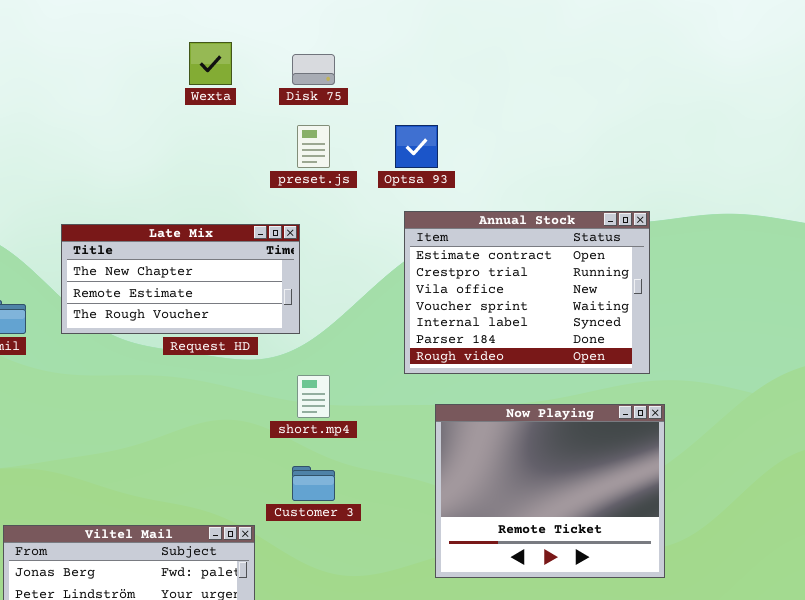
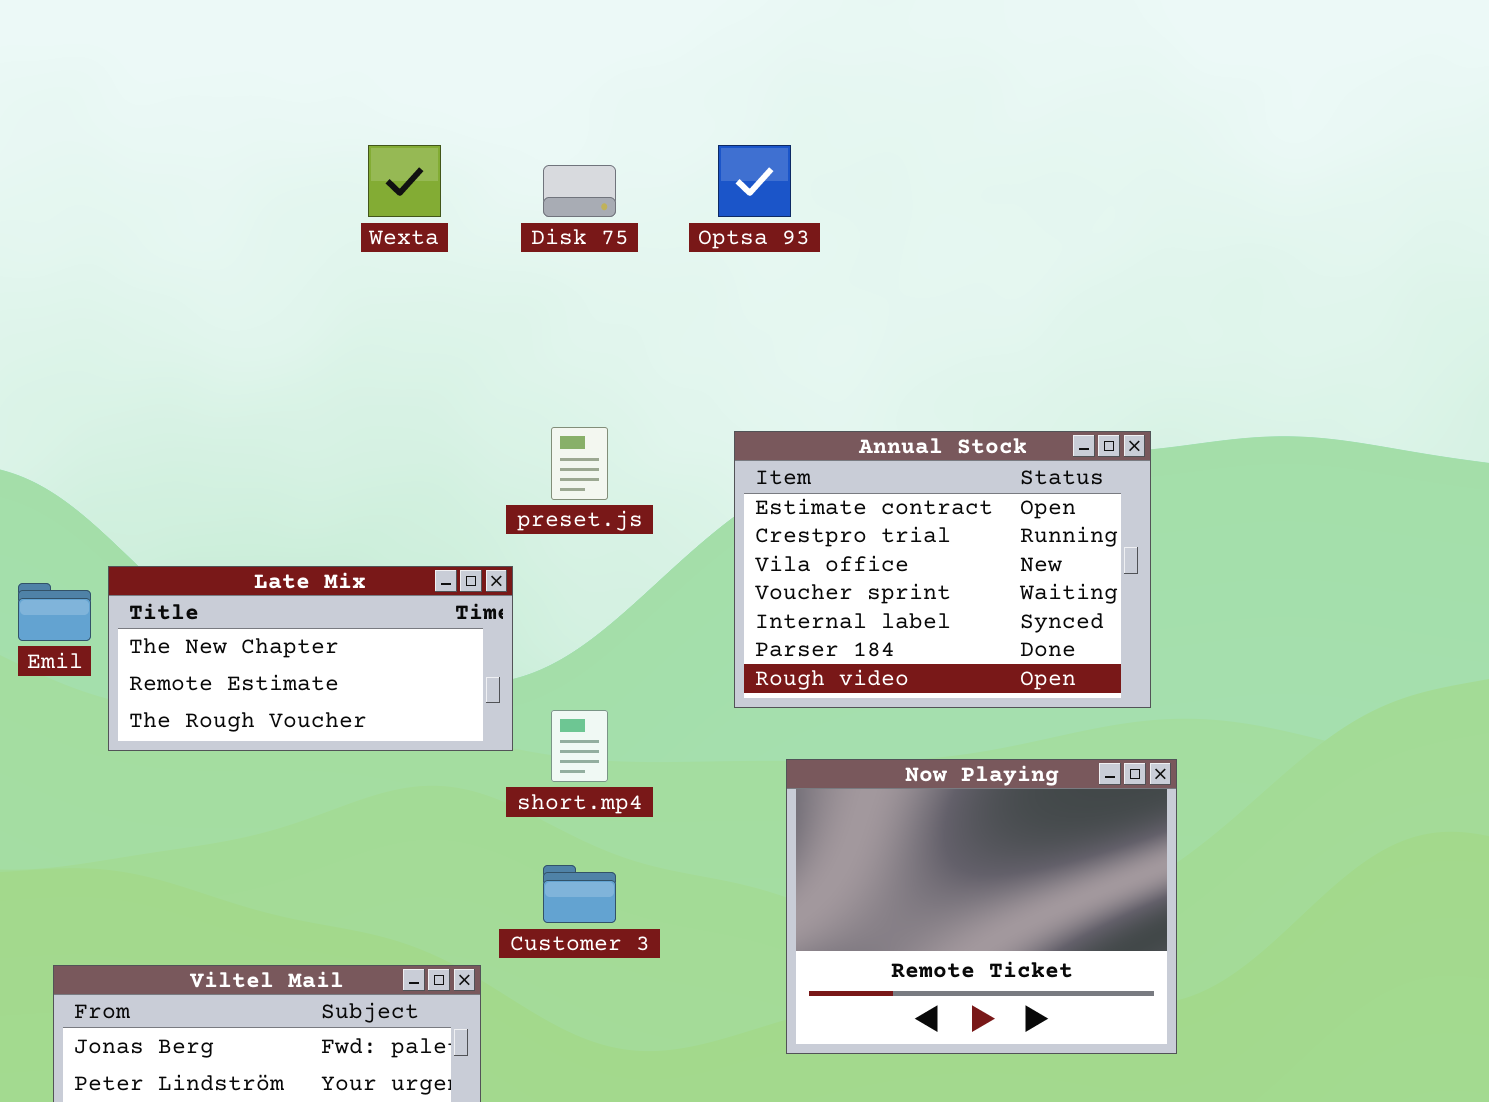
preset.js: [297,125,330,168] -> [551,427,608,500], moved
Optsa 93: [395,125,438,168] -> [718,145,791,217], moved
Late Mix: [61,224,300,334] -> [108,566,513,751], moved

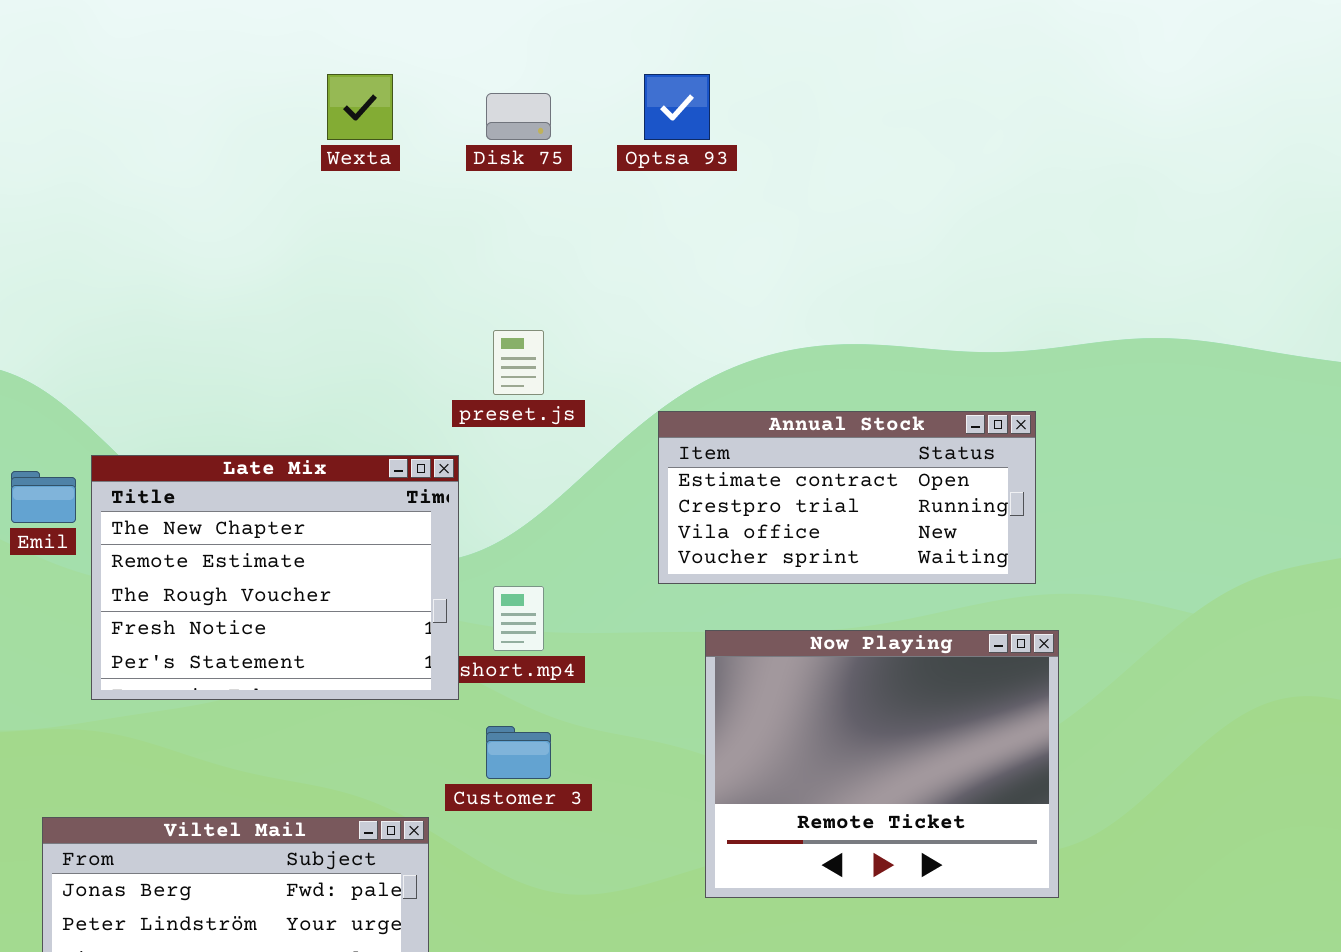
Annual Stock: [734,431,1151,708] -> [658,411,1036,584], resized
Late Mix: [108,566,513,751] -> [91,455,459,700], resized

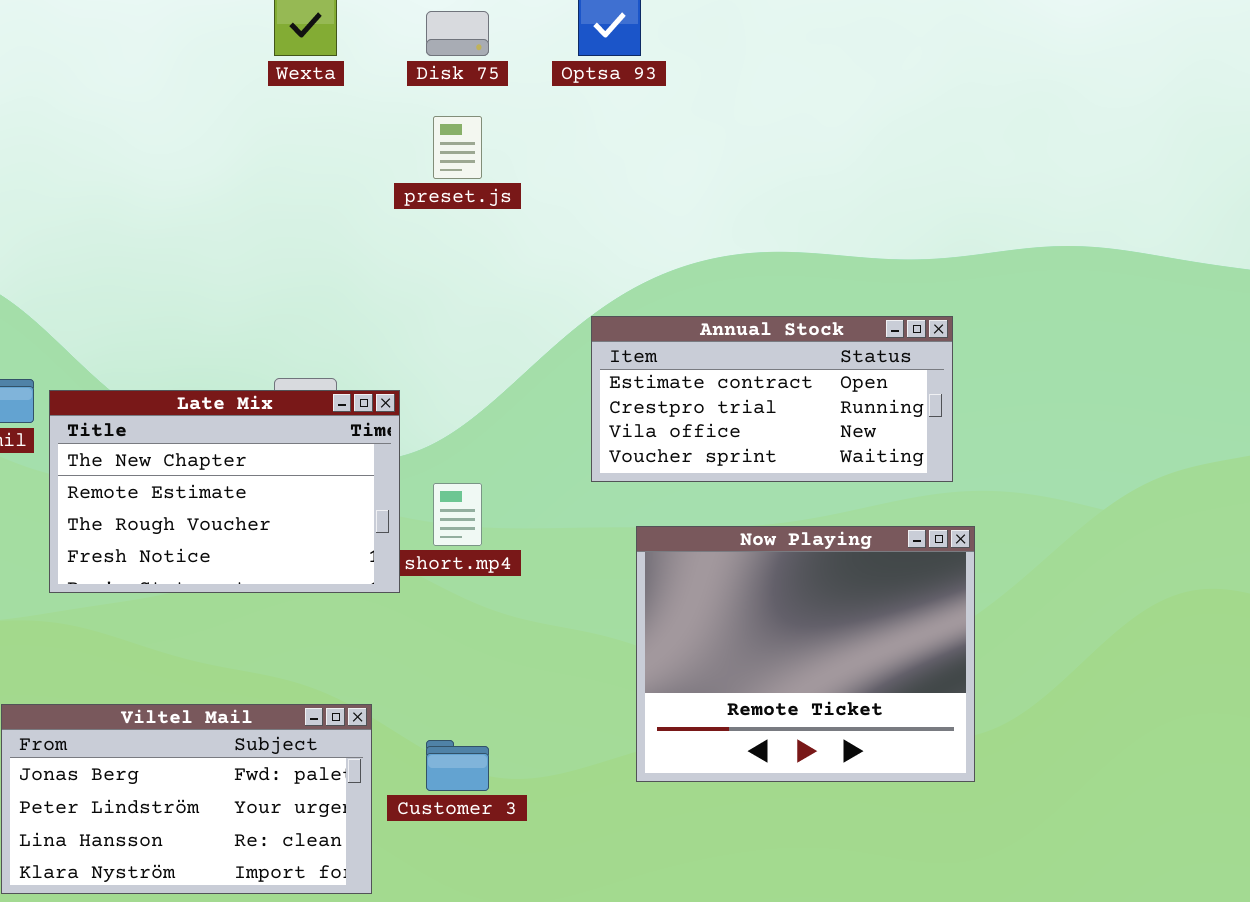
preset.js: [493,330,544,395] -> [433,116,482,179], moved
Late Mix: [91,455,459,700] -> [49,390,400,593], resized
Customer 3: [486,726,551,779] -> [426,740,489,791], moved

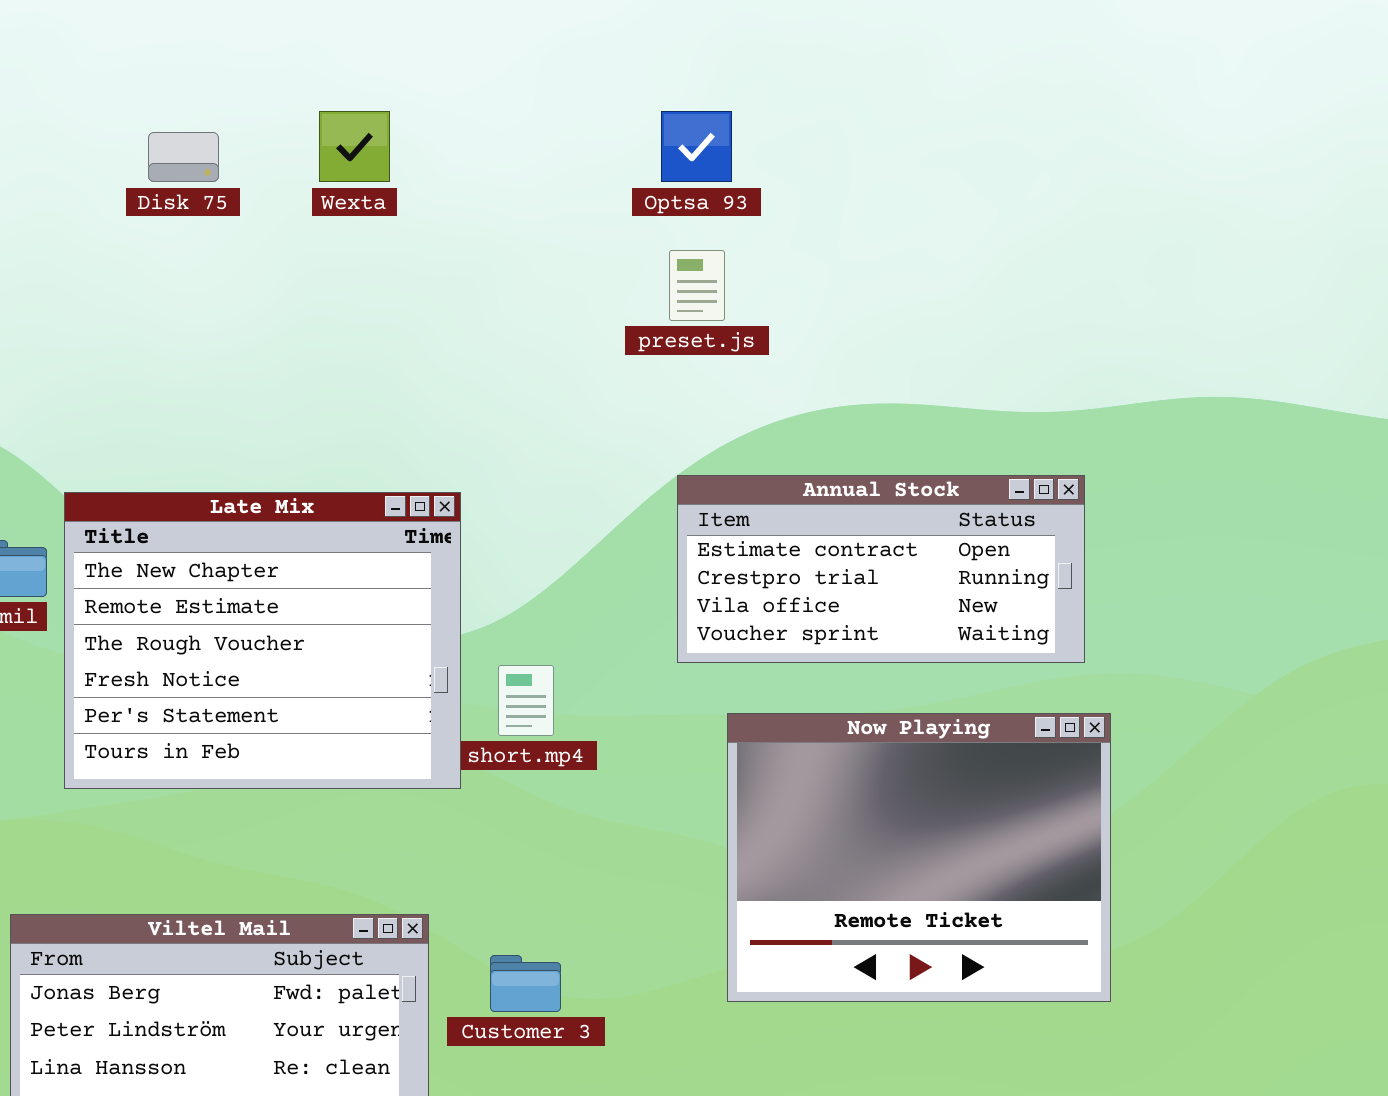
Disk 75: [426,11,489,56] -> [148,132,219,182], moved
preset.js: [433,116,482,179] -> [669,250,725,321], moved
Late Mix: [49,390,400,593] -> [64,492,461,789], resized

